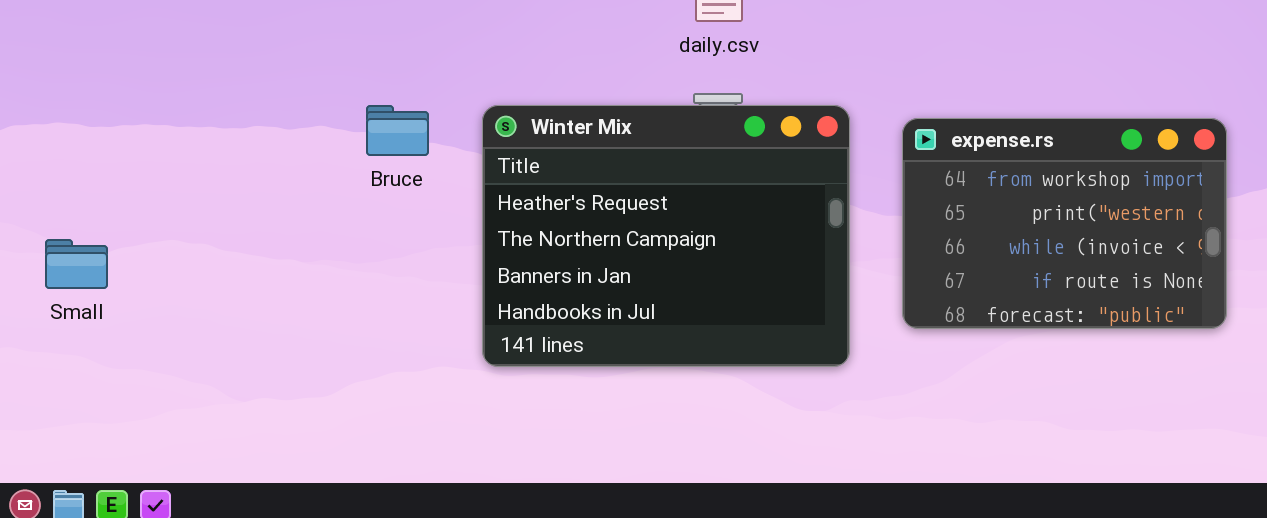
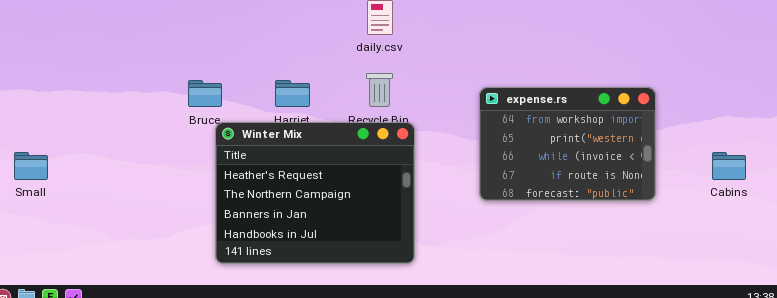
Winter Mix: [482,105,850,367] -> [215,122,415,264], moved

